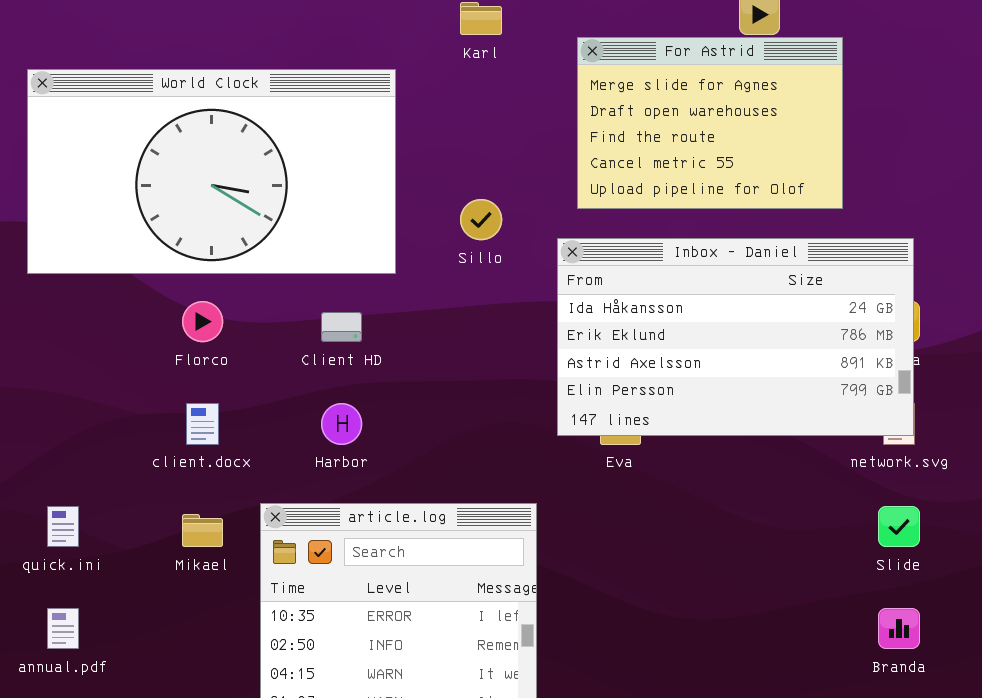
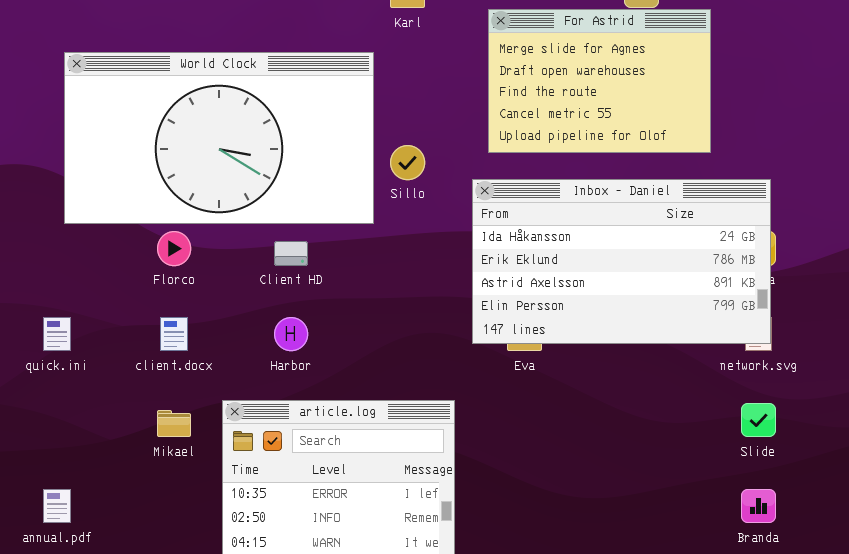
World Clock: [27,69,396,274] -> [64,52,374,224], moved
quick.ini: [47,506,79,547] -> [43,317,71,351], moved

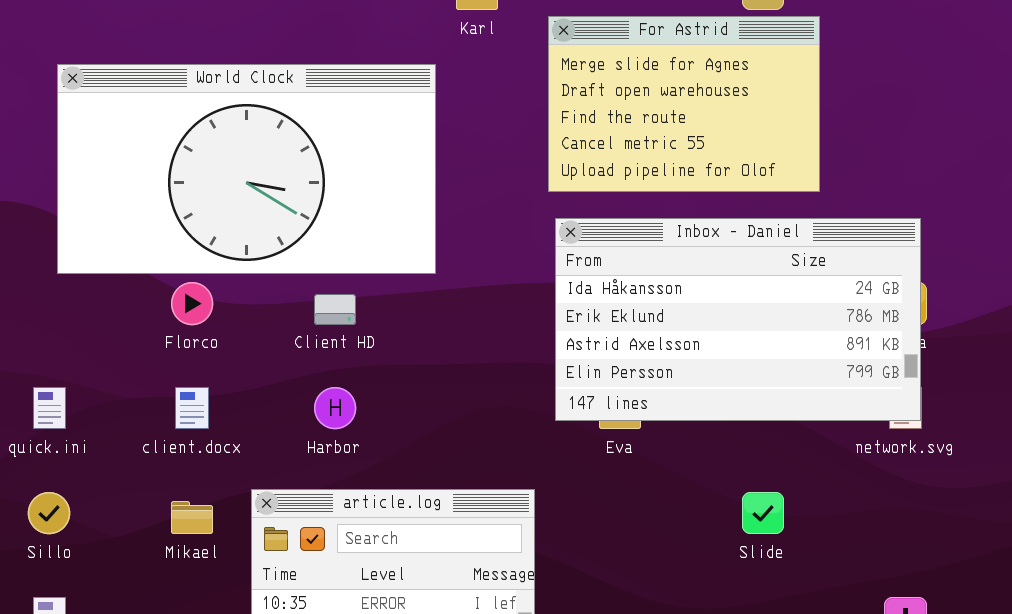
For Astrid: [488,9,711,153] -> [548,16,820,192], moved
Sillo: [390,145,425,180] -> [28,492,70,534], moved
Slide: [741,403,776,437] -> [742,492,784,534], moved

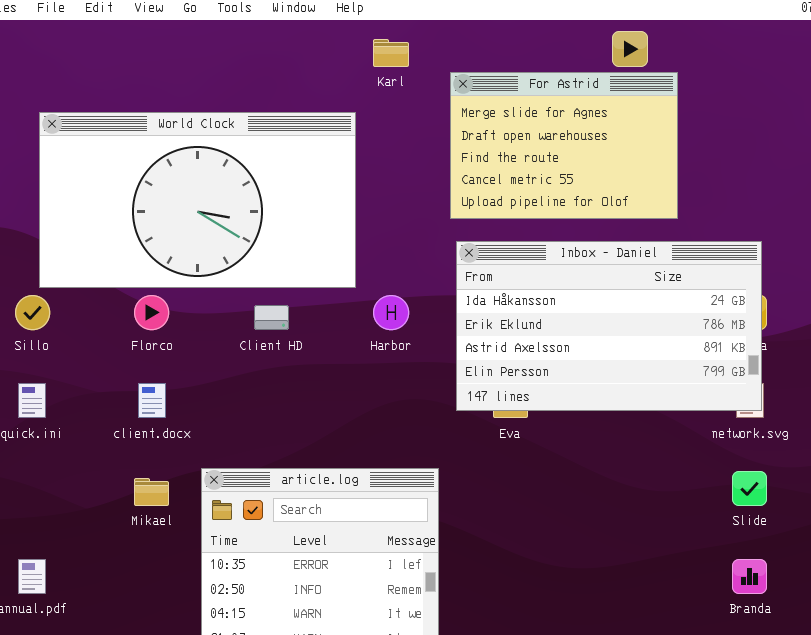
Harbor: [314,387,356,429] -> [373,295,409,330], moved
Sillo: [28,492,70,534] -> [15,295,50,330], moved
Slide: [742,492,784,534] -> [732,471,767,506], moved

